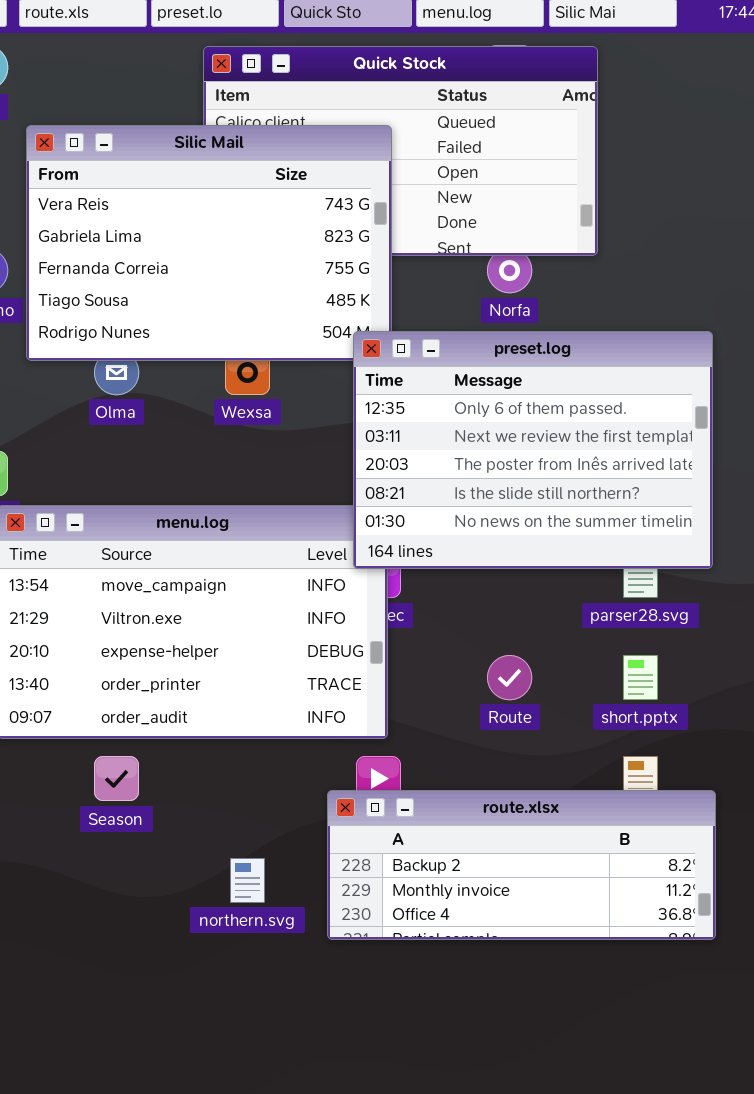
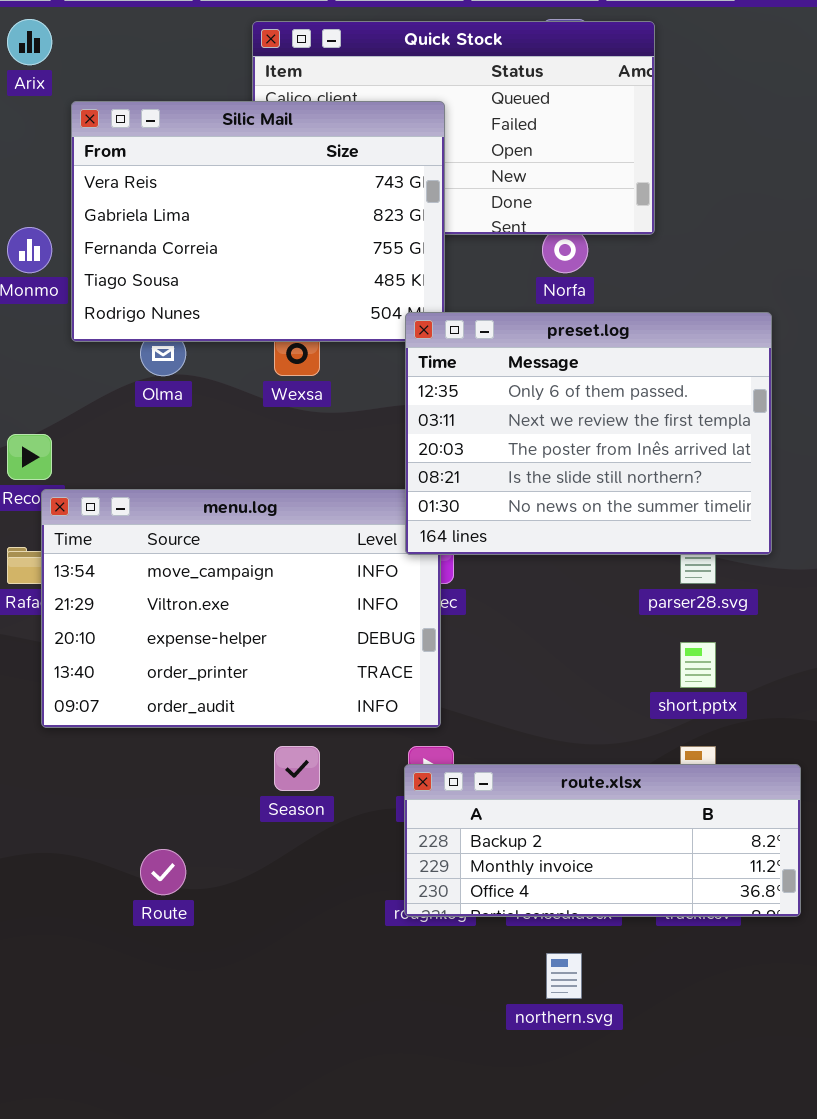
Route: [487,655,532,700] -> [140,849,186,895], moved
Season: [94,756,139,801] -> [274,746,320,791], moved
route.xlsx: [327,790,716,940] -> [404,764,801,917], moved
northern.svg: [230,858,265,903] -> [546,953,582,999], moved

